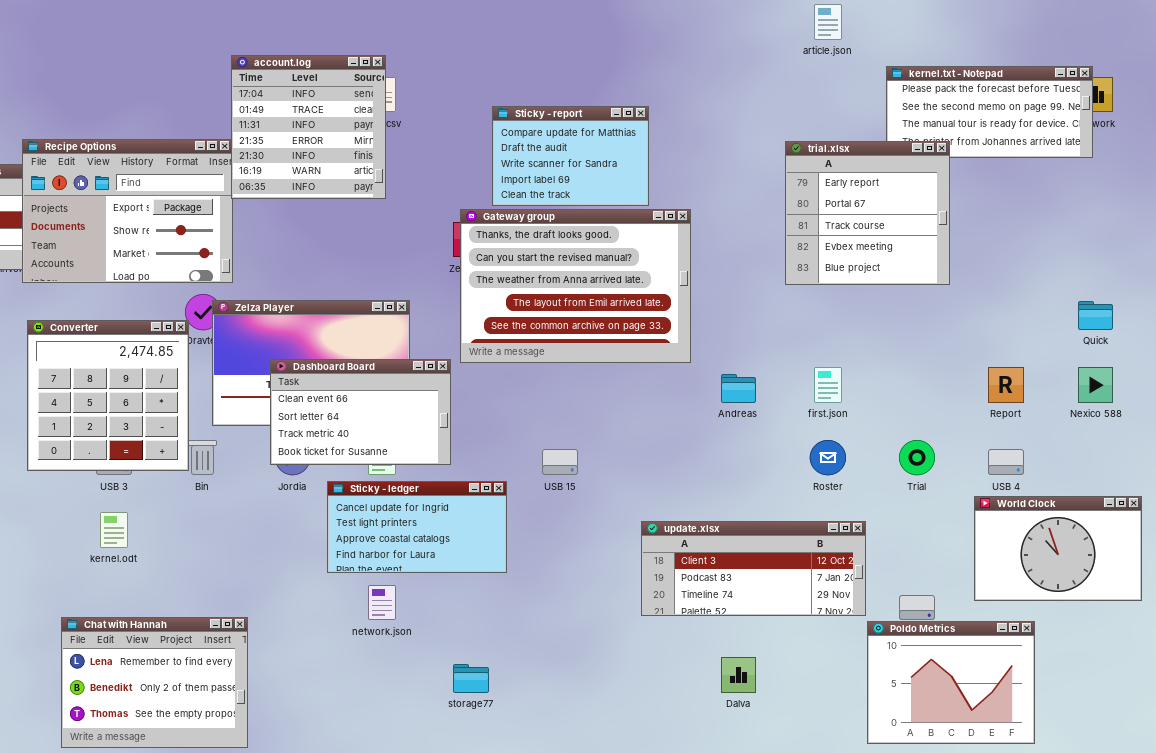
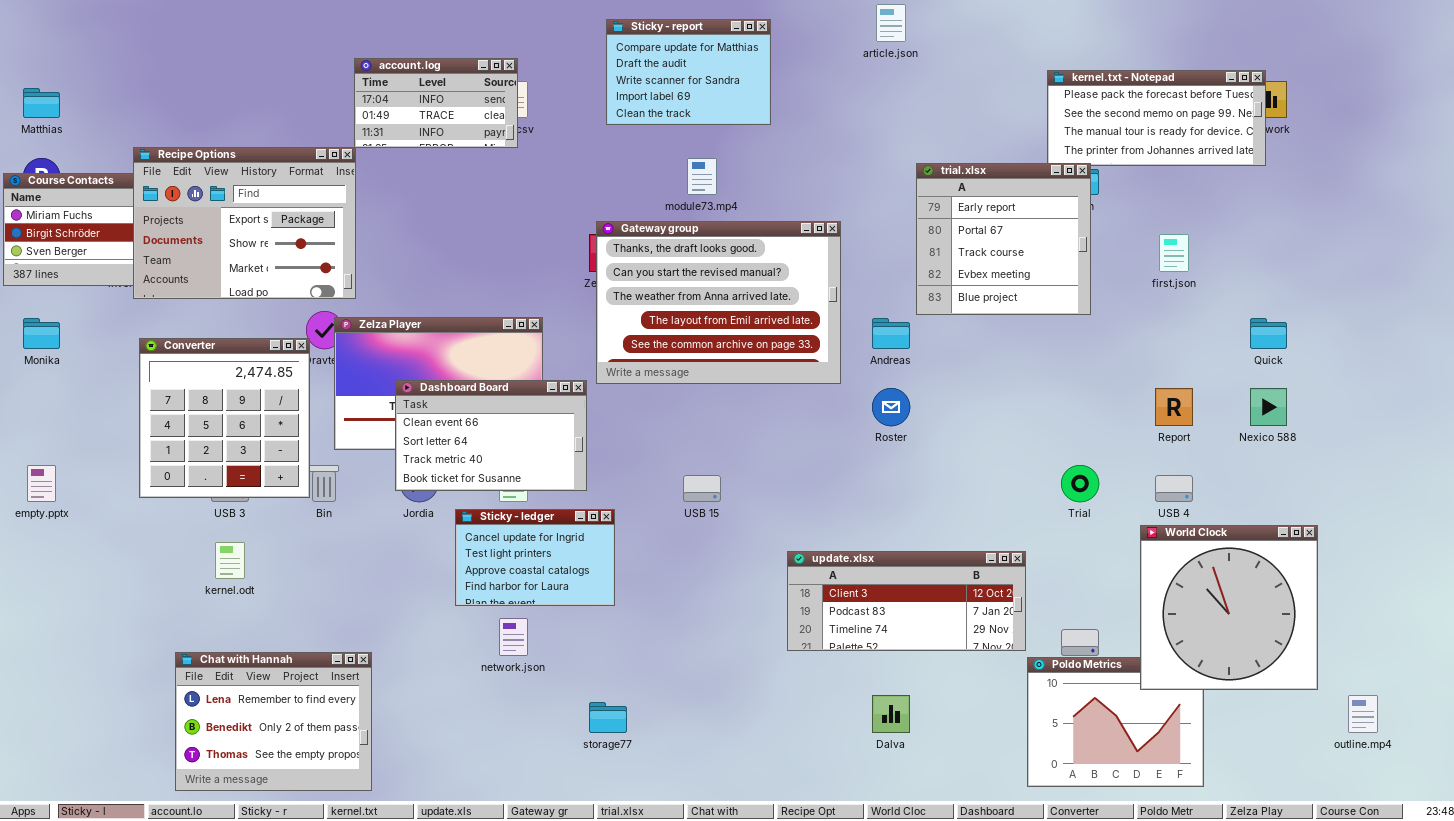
article.json: [814,4,842,40] -> [876,4,906,42], moved
account.log: [231,55,386,199] -> [354,58,518,148], resized
Sticky - report: [492,106,649,206] -> [606,19,771,125], moved
trial.xlsx: [785,141,950,285] -> [916,163,1091,315], moved
first.json: [814,367,842,403] -> [1159,234,1189,272], moved
Andreas: [721,374,756,403] -> [872,318,910,349], moved
Roster: [810,440,846,475] -> [872,388,910,426], moved
Sticky - ledger: [327,481,507,573] -> [455,509,615,606], resized
World Clock: [974,496,1142,601] -> [1140,525,1318,690], resized

